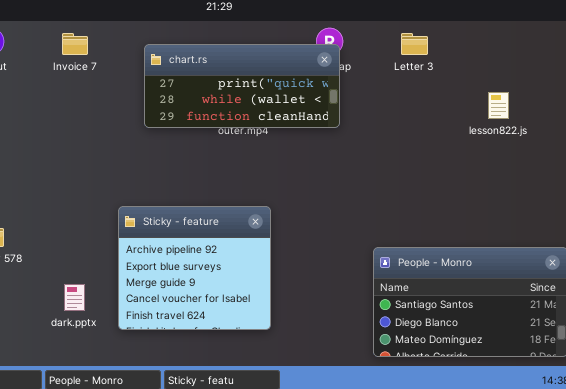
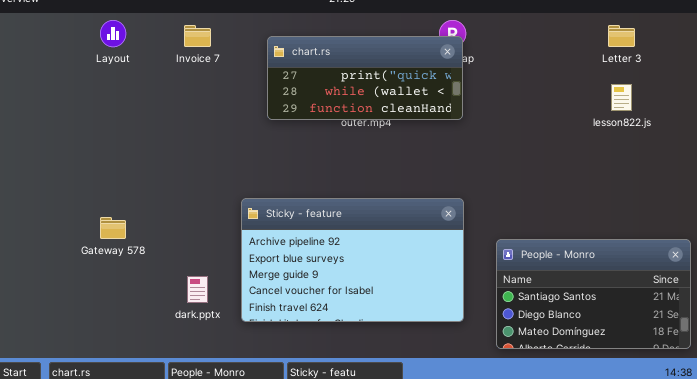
Letter 3: [401,33,428,55] -> [608,25,635,47], moved
Sticky - feature: [118,206,271,330] -> [241,198,464,322], resized

